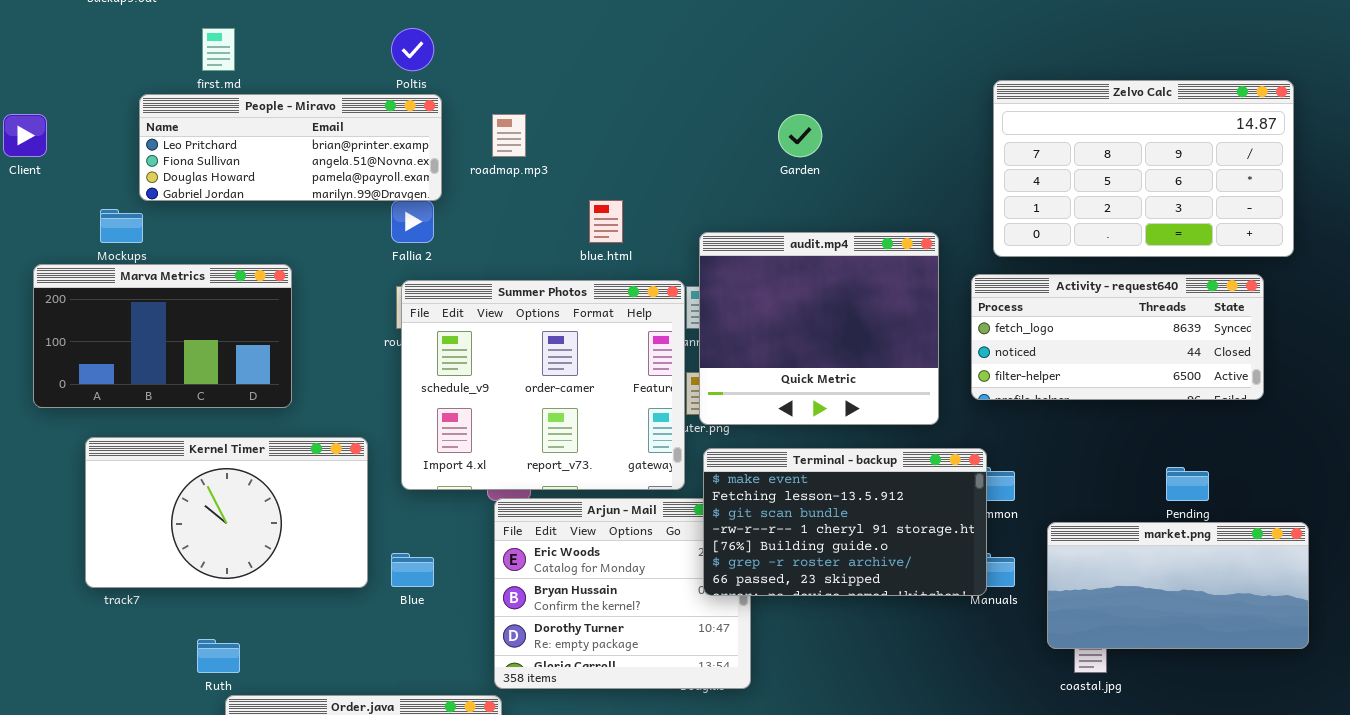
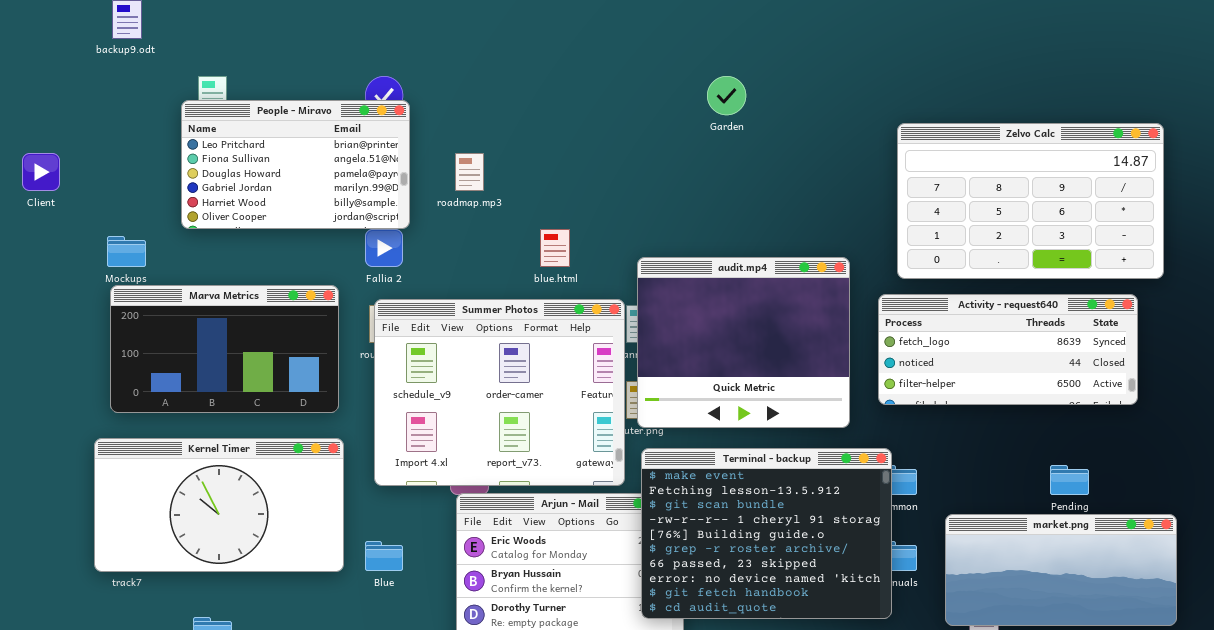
People - Miravo: [139,94,442,201] -> [181,100,410,229], resized
Garden: [778,114,822,157] -> [707,76,746,115], moved
Marva Metrics: [33,264,292,408] -> [110,285,339,413], moved
Terminal - backup: [703,448,987,596] -> [641,448,892,619], resized

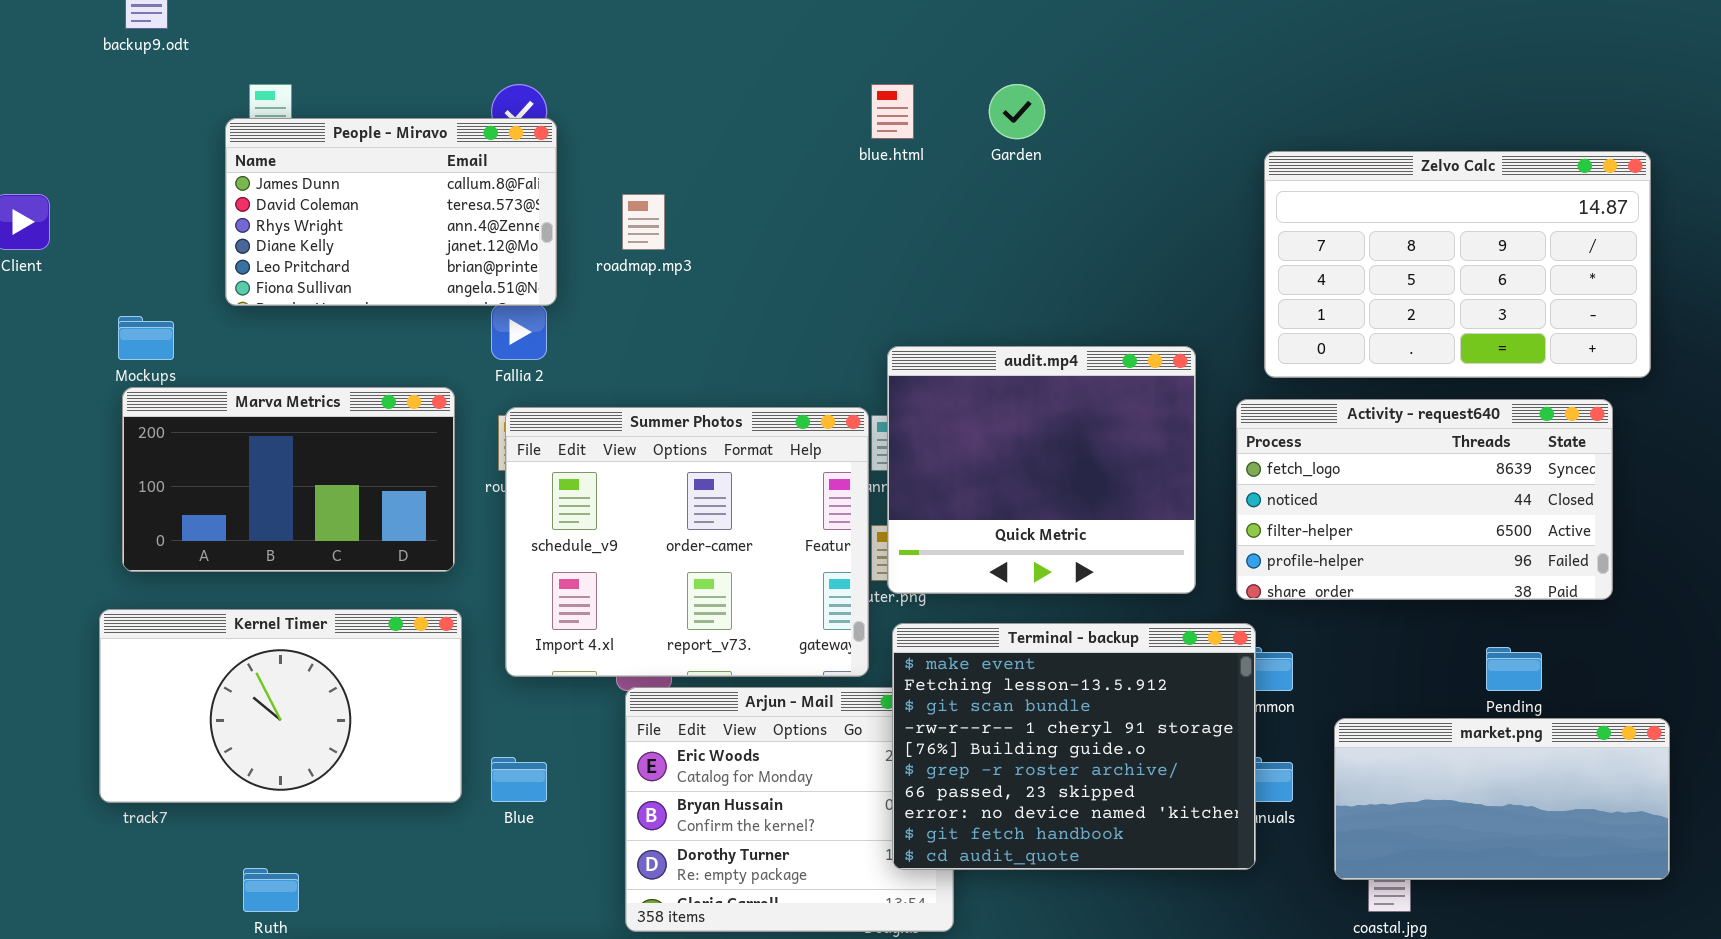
People - Miravo: [181,100,410,229] -> [225,118,557,306], scrolled up 4 rows
blue.html: [540,229,570,267] -> [871,84,914,139], moved
Activity - request640: [878,294,1138,405] -> [1236,399,1613,600], resized

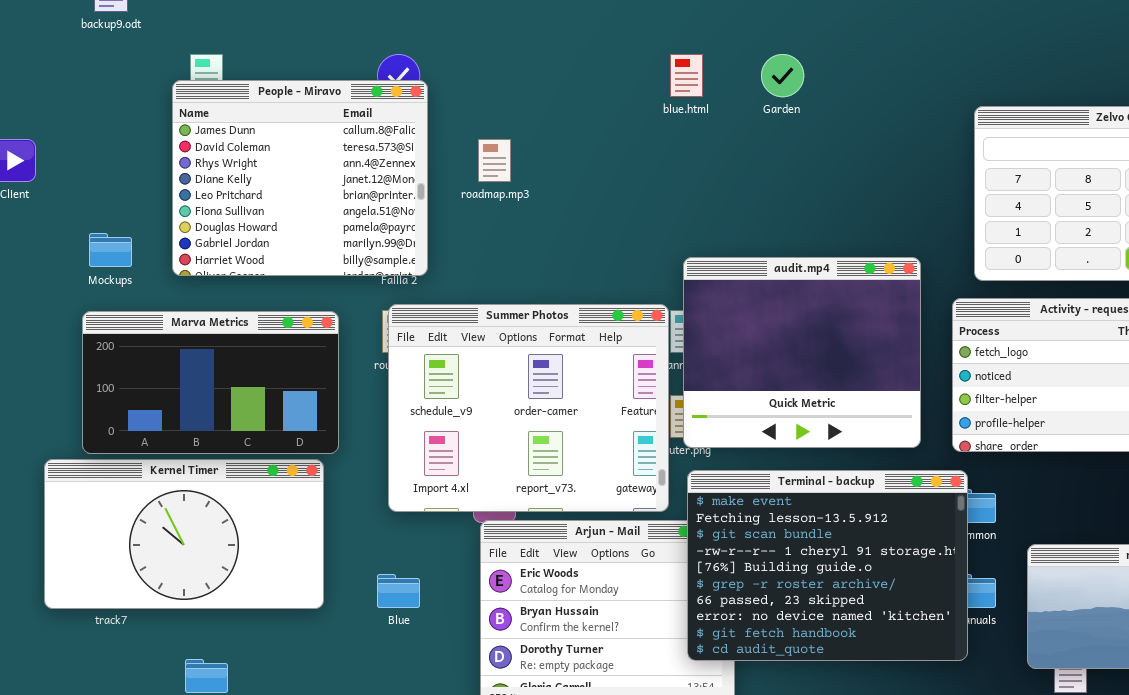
People - Miravo: [225,118,557,306] -> [172,80,428,276], resized
Marva Metrics: [122,387,455,572] -> [82,311,339,454], moved
Kernel Timer: [99,609,462,803] -> [44,459,324,609], moved

